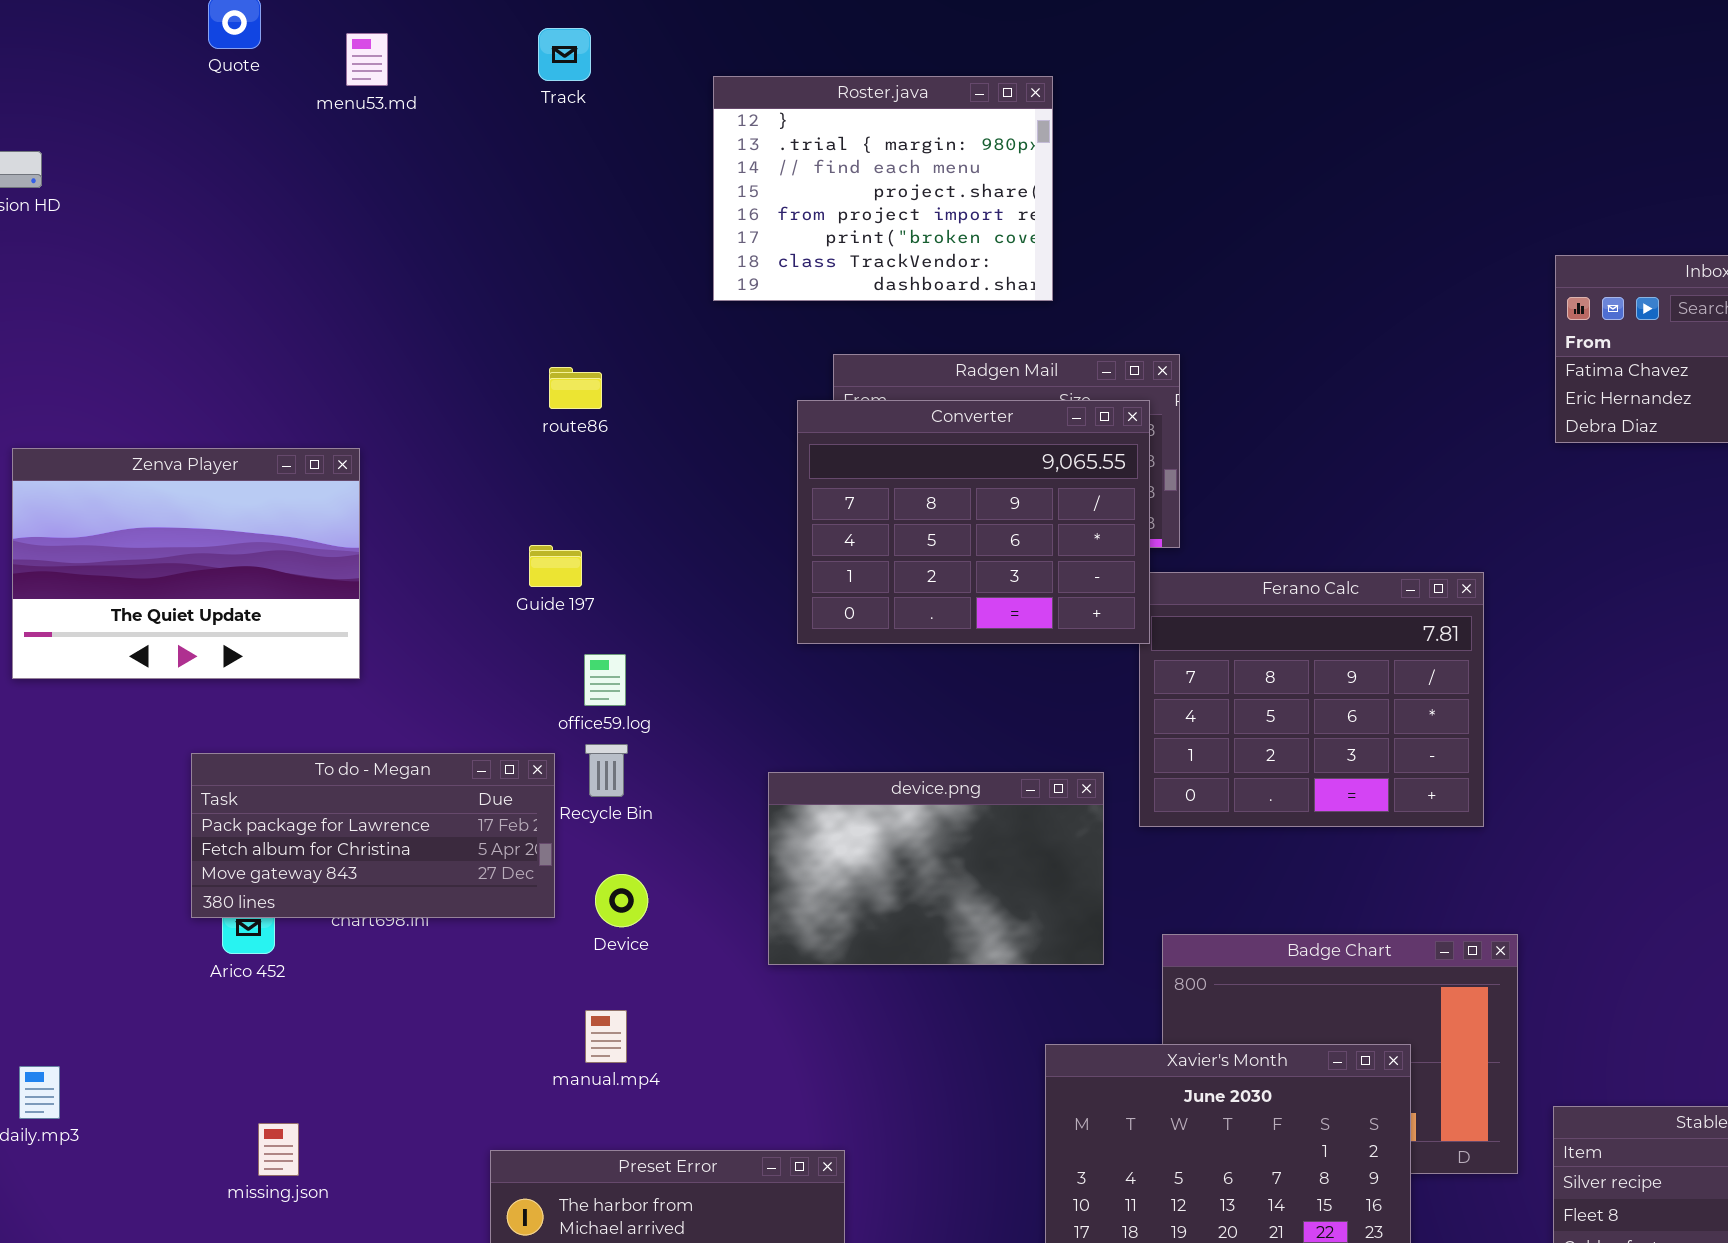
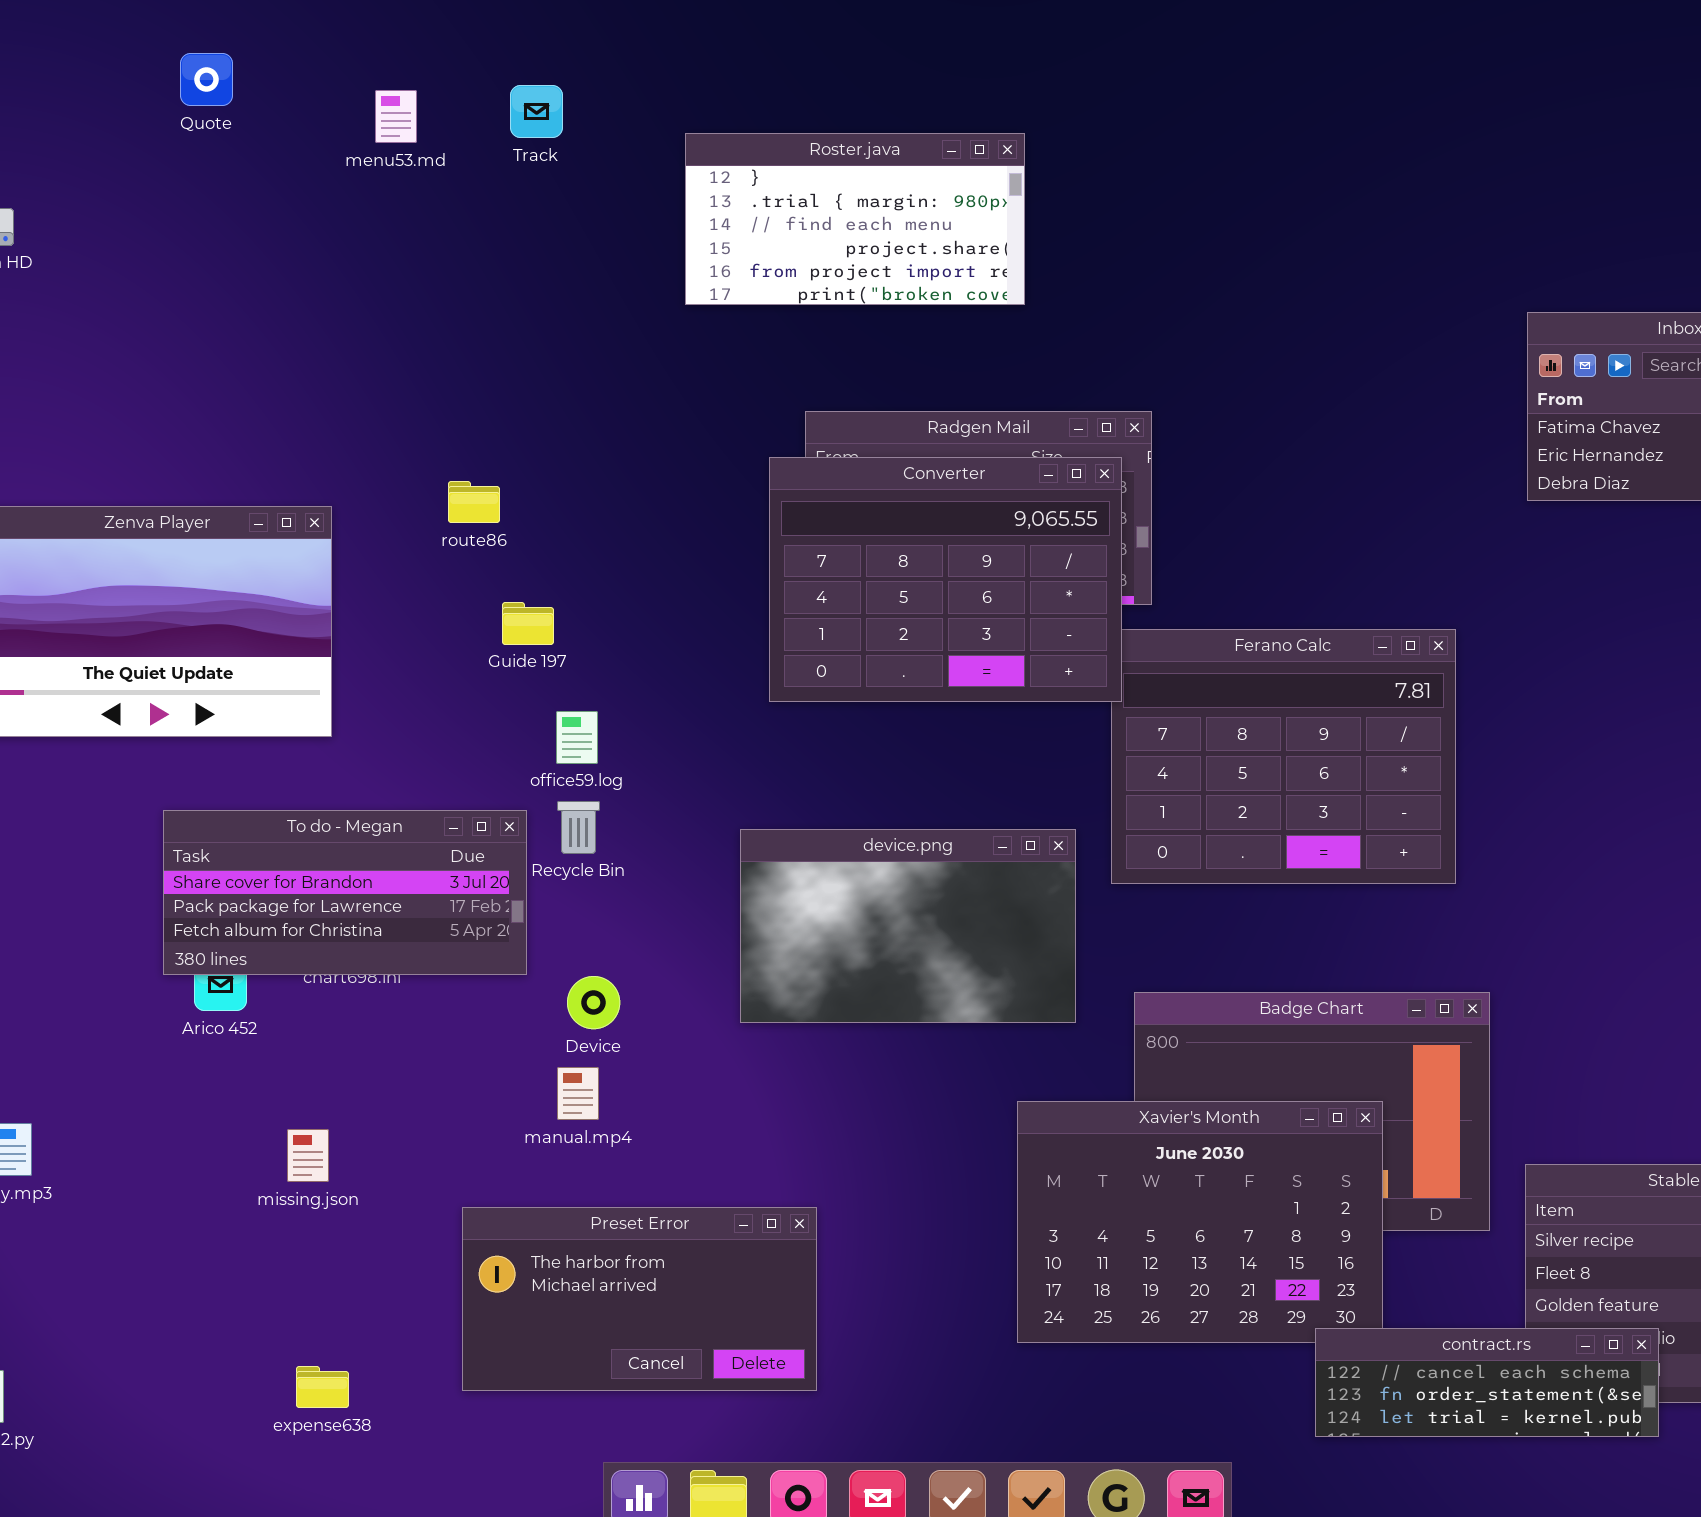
menu53.md: [346,33,388,86] -> [375,90,417,143], moved
Roster.java: [713,76,1053,301] -> [685,133,1025,305], resized
route86: [549,367,602,409] -> [448,481,500,523], moved
To do - Megan: [191,753,555,918] -> [163,810,527,975], scrolled up 1 row
Device: [595,874,648,927] -> [567,976,620,1029], moved
missing.json: [258,1123,299,1176] -> [287,1129,329,1182], moved

